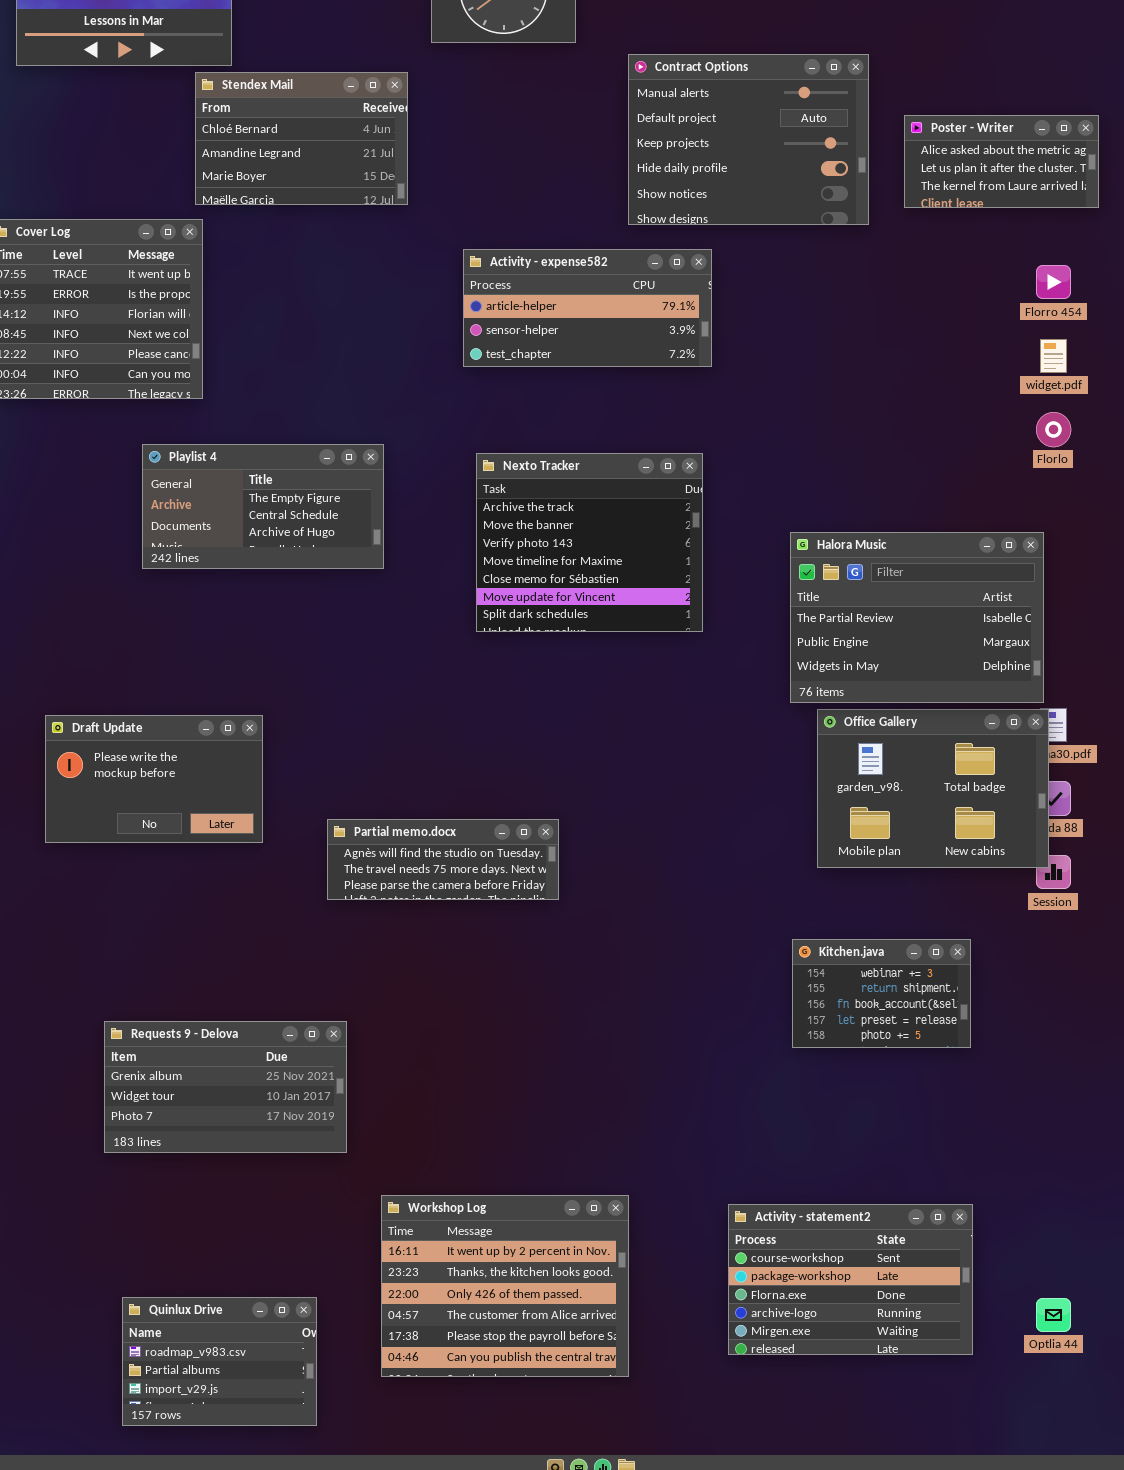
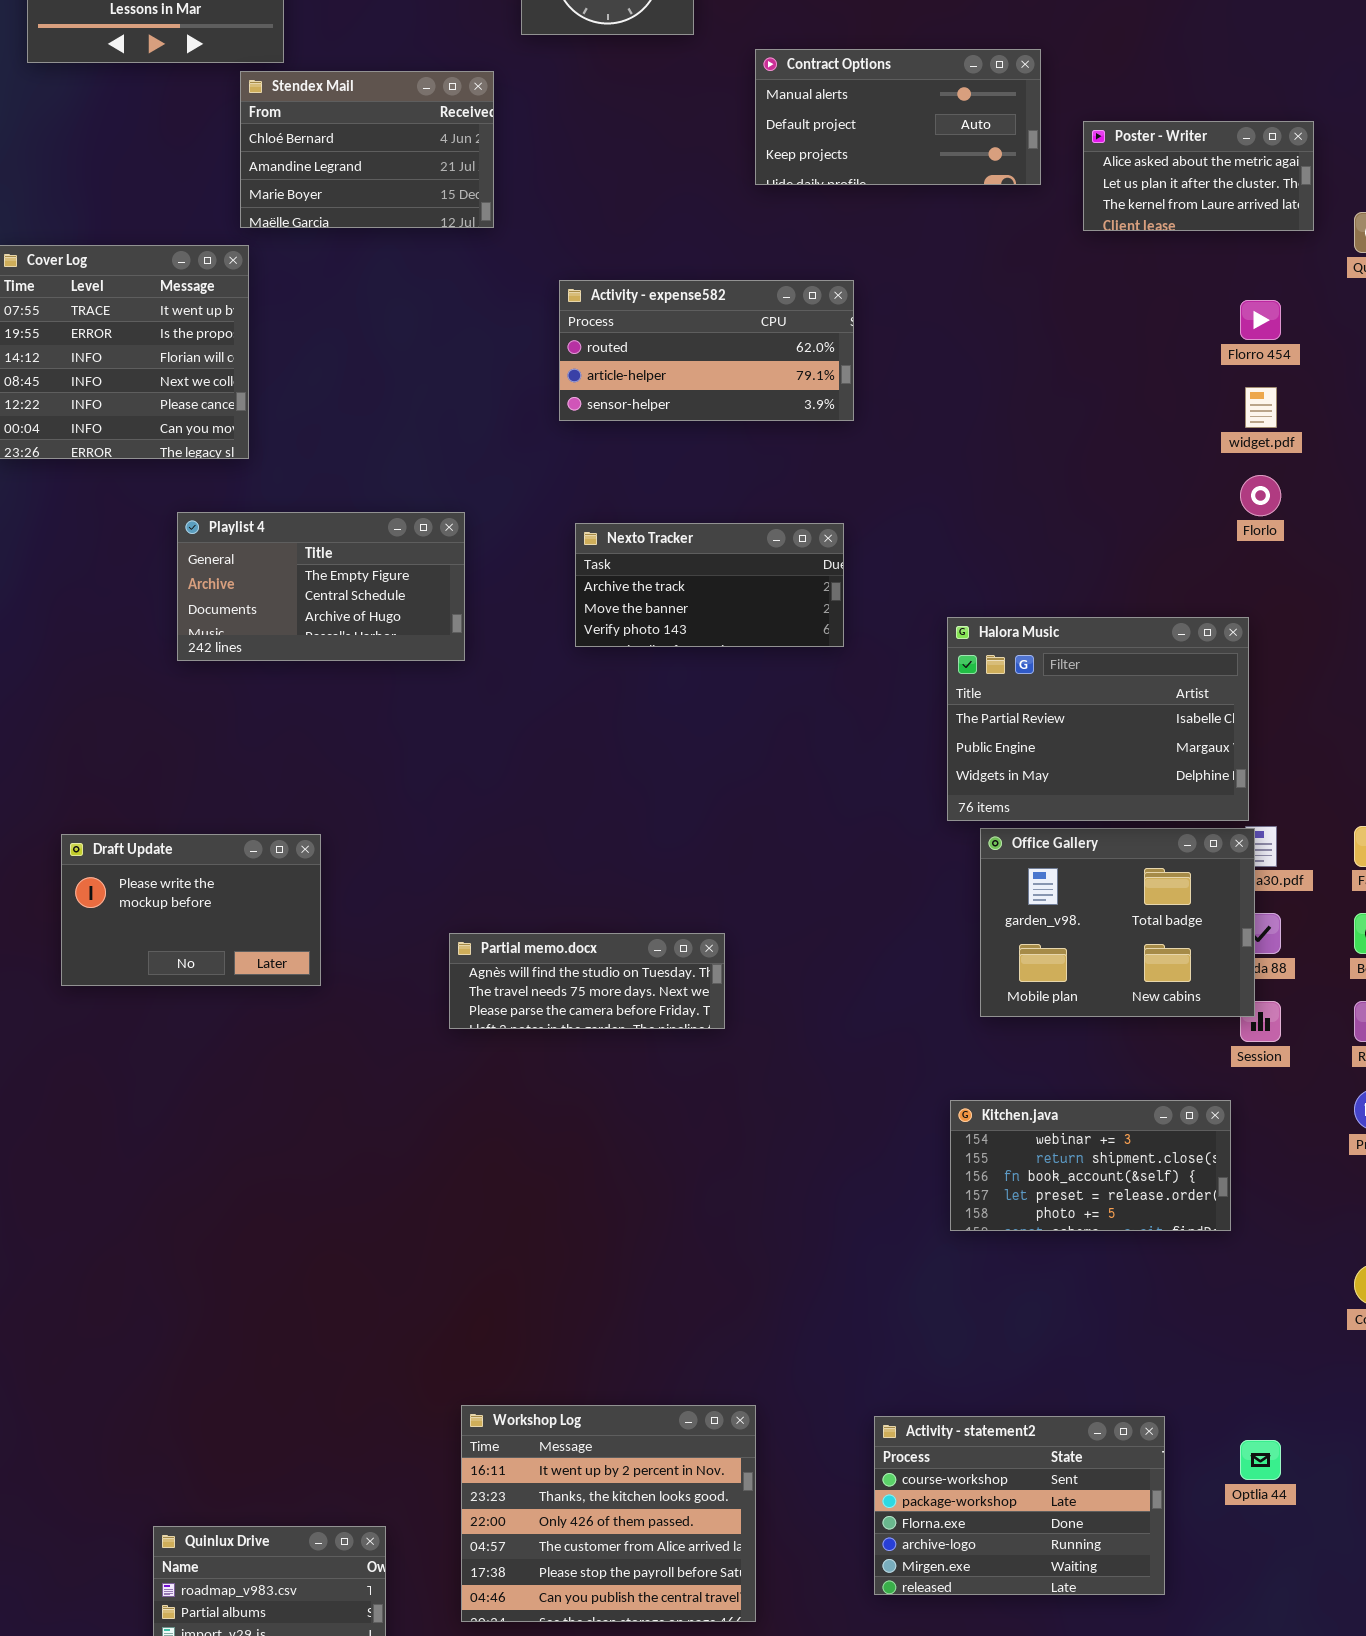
Contract Options: [628,54,869,225] -> [755,49,1041,185], resized
Activity - expense582: [463,249,712,367] -> [559,280,854,421], scrolled up 1 row
Nexto Tracker: [476,453,703,632] -> [575,523,844,647], resized
Partial memo.docx: [327,819,559,900] -> [449,933,725,1029], moved
Kitchen.java: [792,939,971,1048] -> [950,1100,1231,1231], resized
Requests 9 - Delova: [104,1021,347,1153] -> none, closed
Optlia 44: [1036,1298,1071,1332] -> [1240,1440,1281,1480], moved

